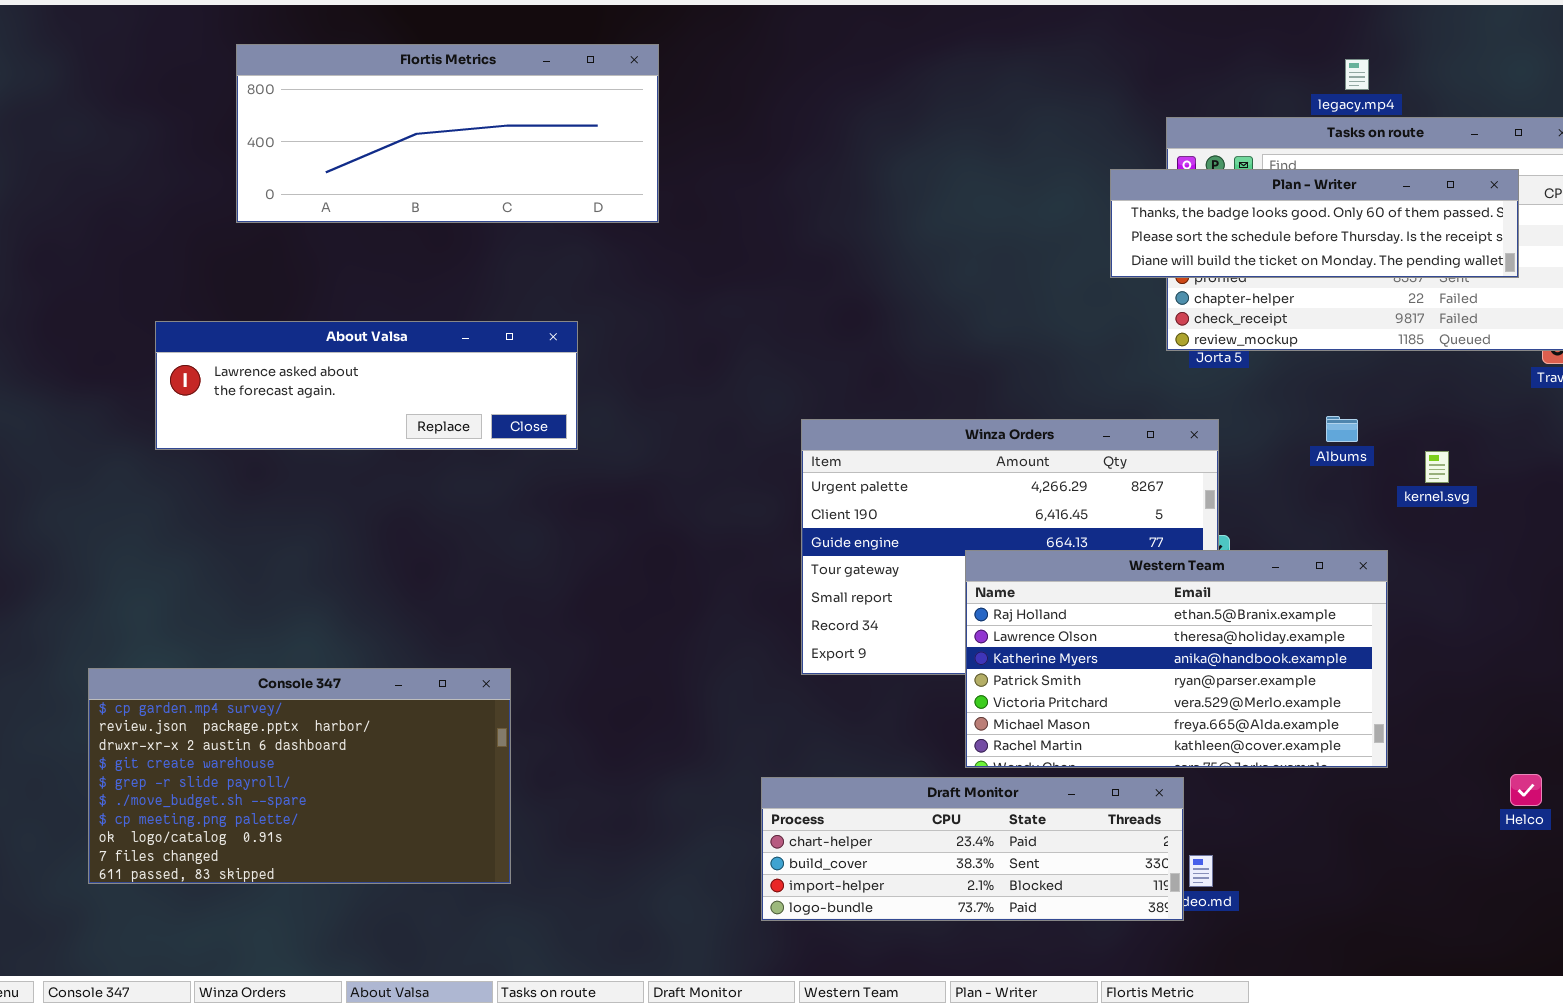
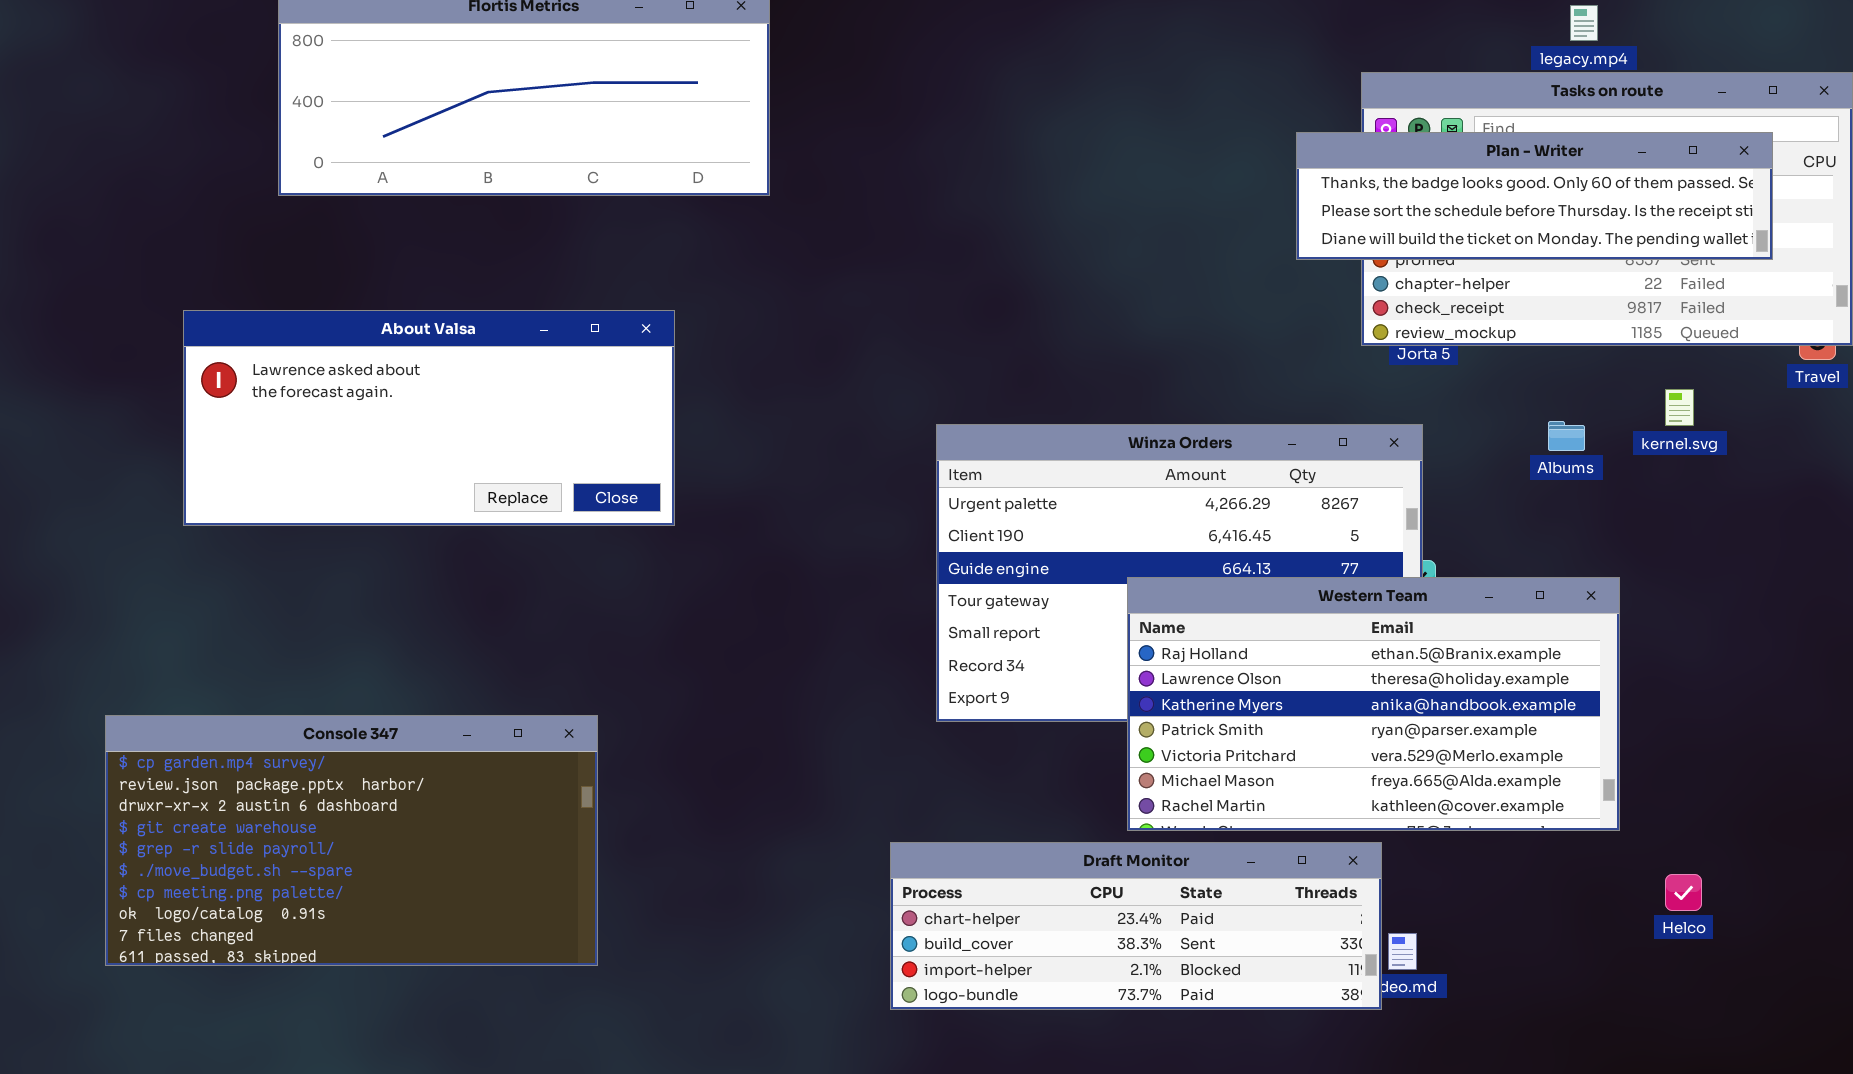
About Valsa: [155,321,578,450] -> [183,310,675,526], resized
kernel.svg: [1425,451,1449,483] -> [1665,389,1694,426], moved
Helco: [1510,774,1542,806] -> [1665,874,1702,911], moved

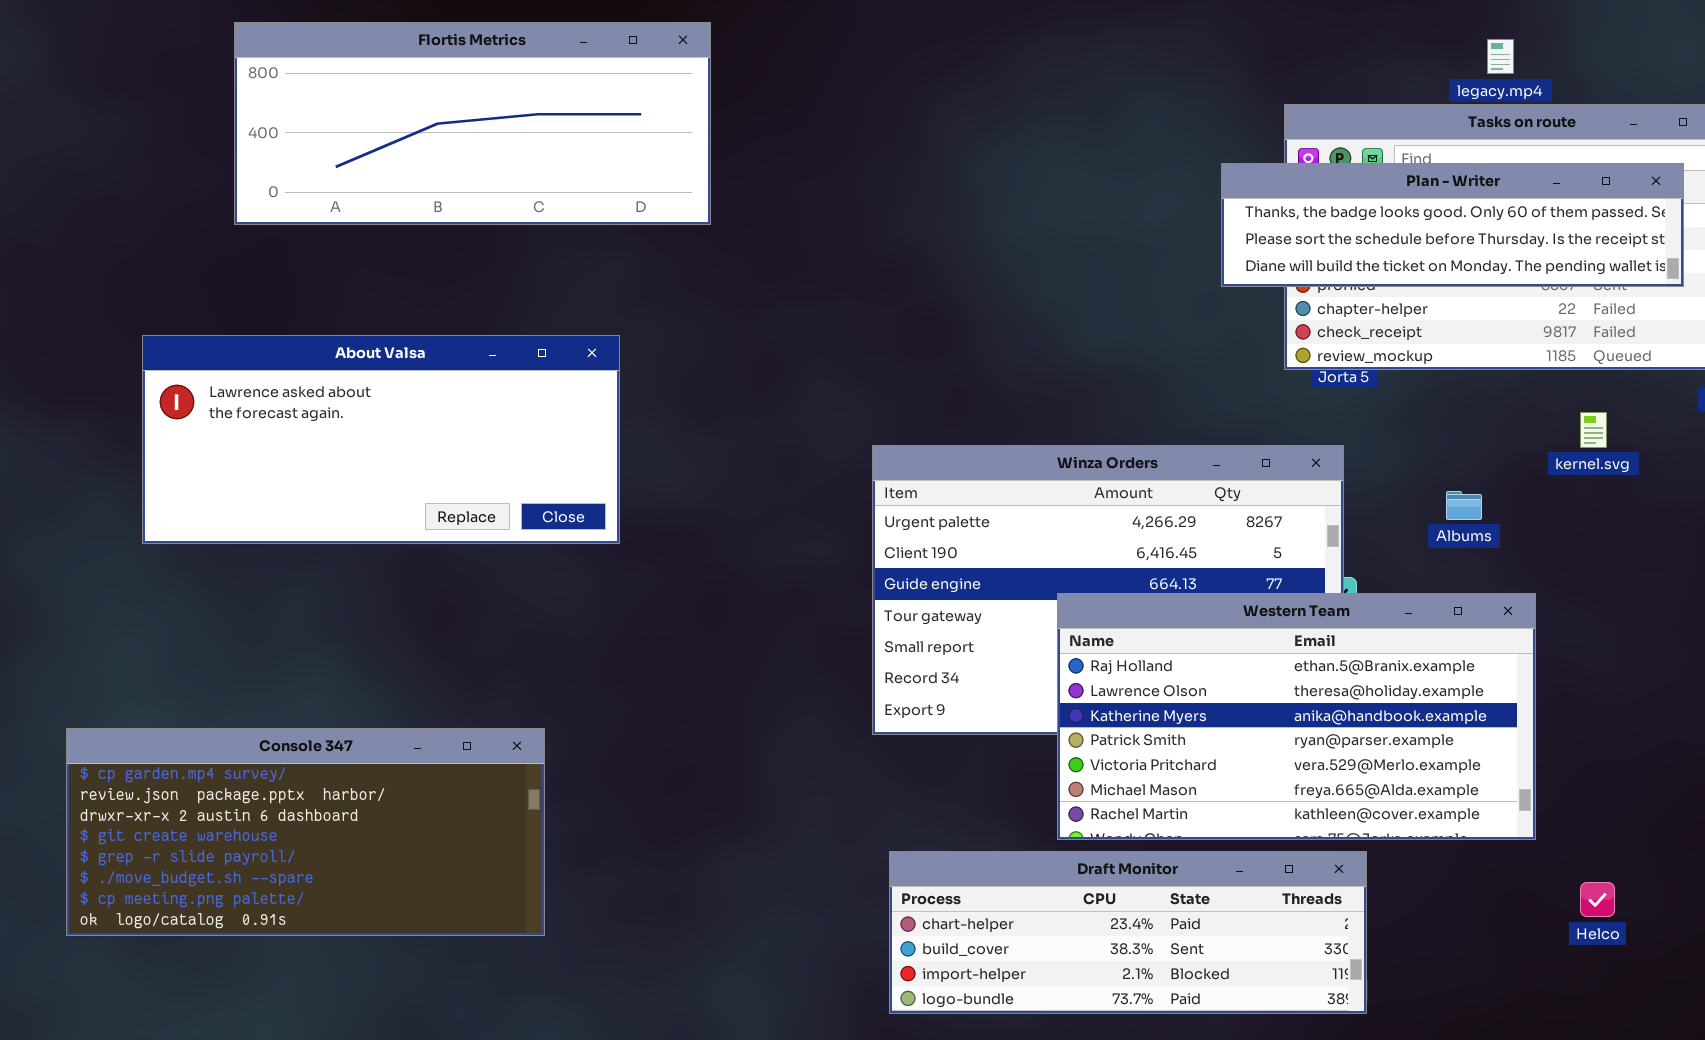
Albums: [1548,421,1585,451] -> [1446,491,1482,520], moved
Console 347: [105,715,598,966] -> [66,728,545,936], resized
Draft Monitor: [890,842,1382,1010] -> [889,851,1367,1014], moved

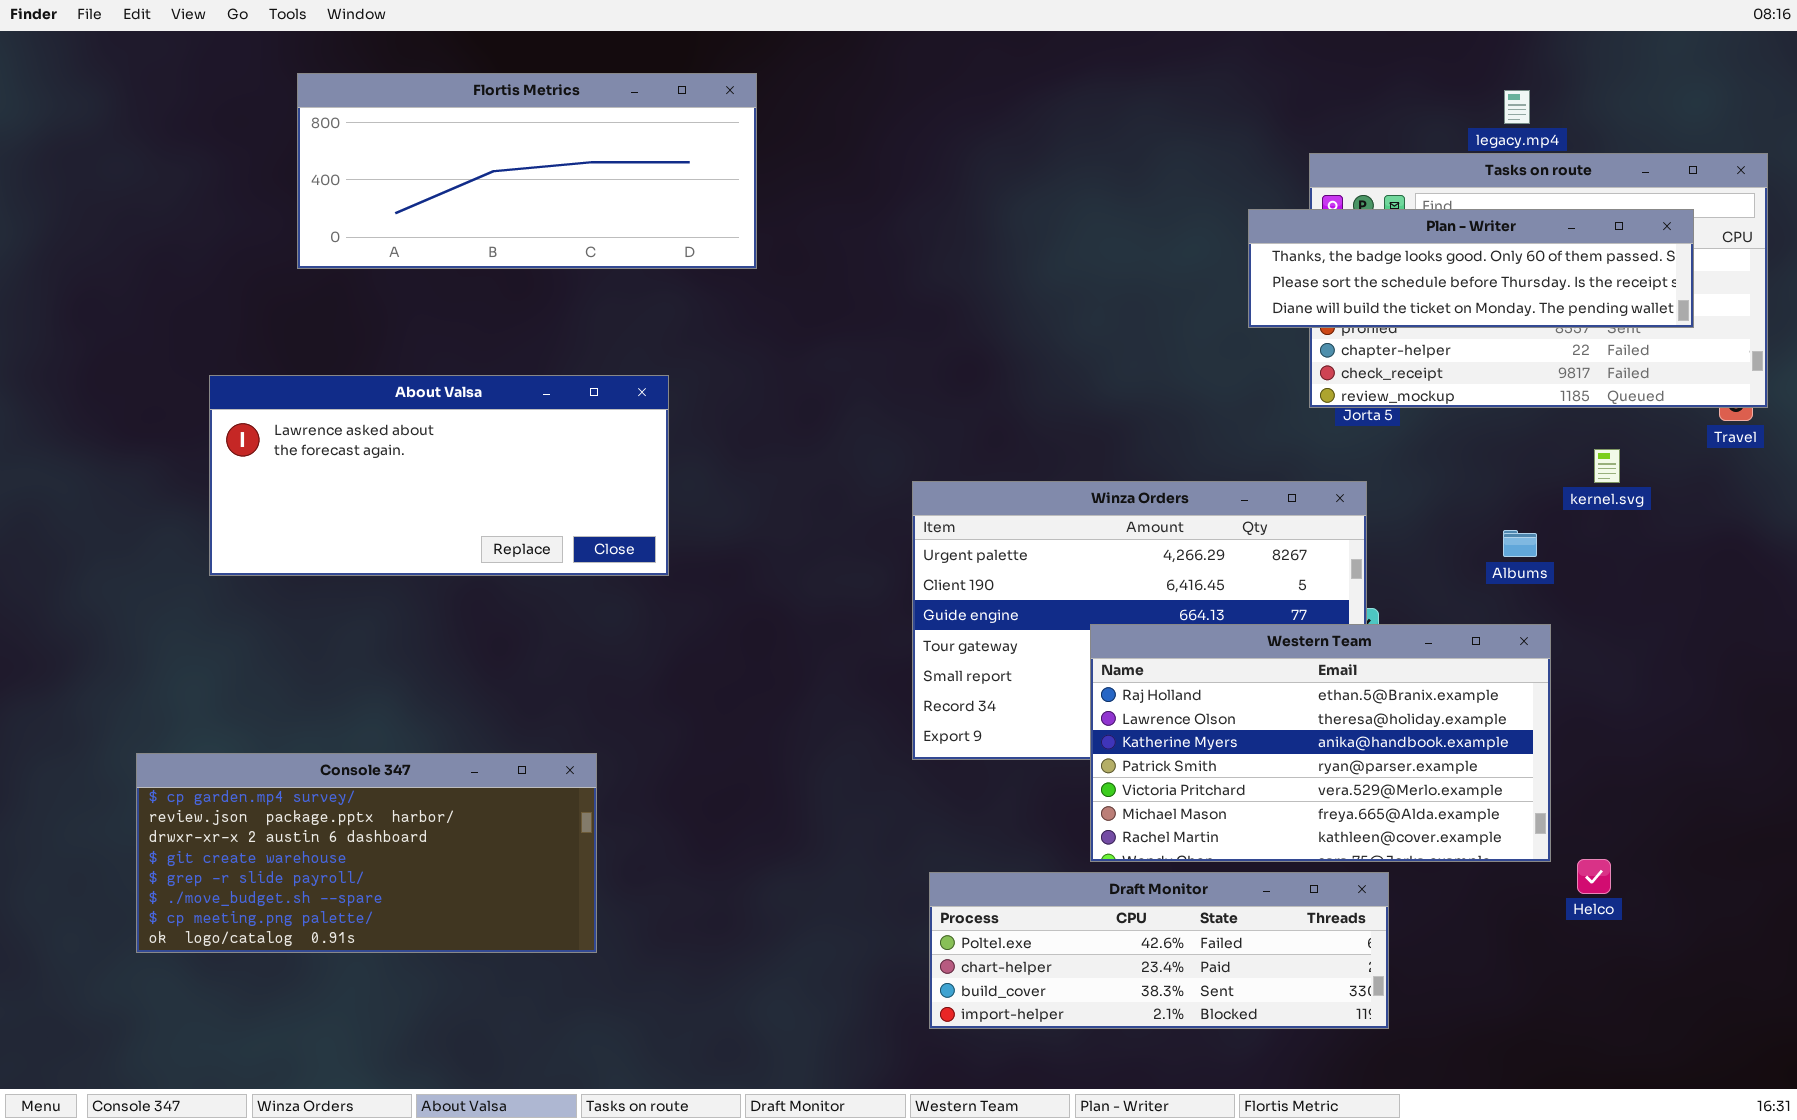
Albums: [1446,491,1482,520] -> [1503,530,1537,557], moved
Draft Monitor: [889,851,1367,1014] -> [929,872,1389,1029], scrolled up 1 row
Helco: [1580,882,1615,917] -> [1577,859,1611,894], moved

